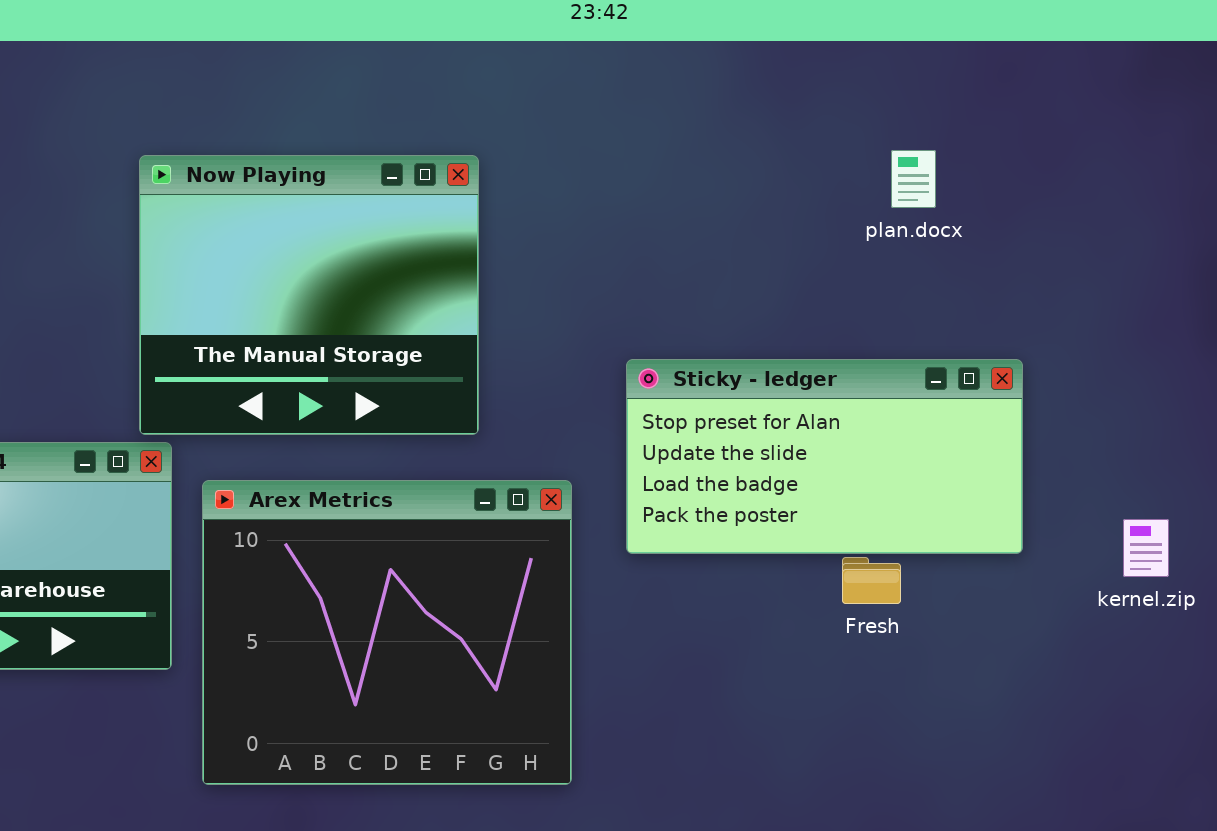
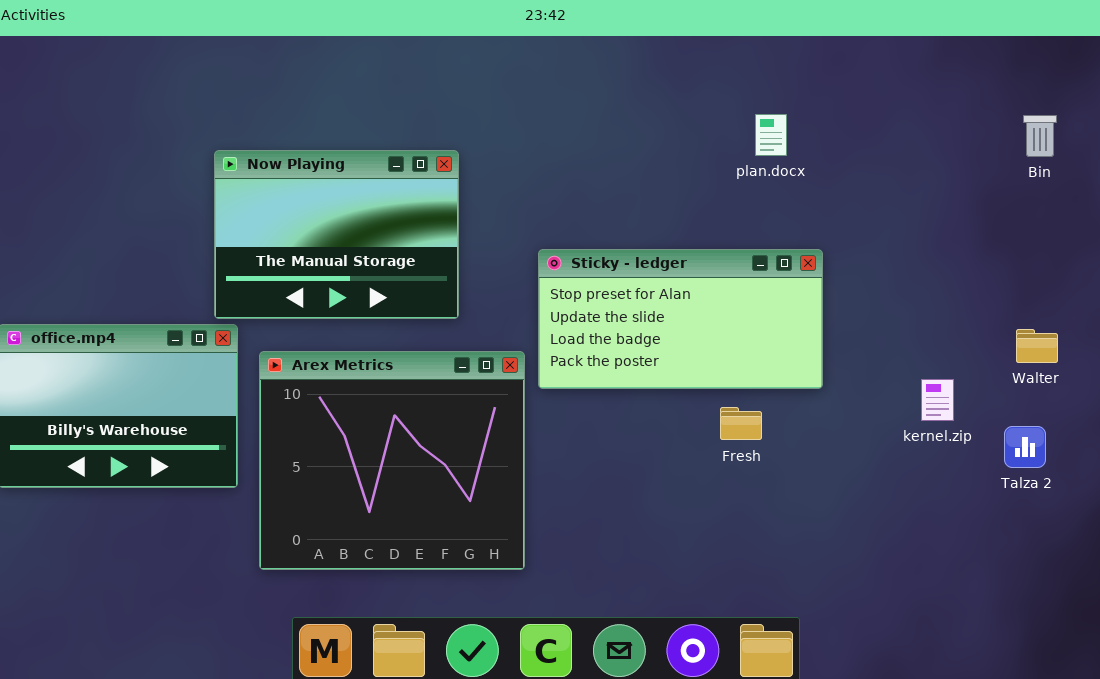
Now Playing: [139,155,479,435] -> [214,150,459,319], resized
Sticky - ledger: [626,359,1023,554] -> [538,249,823,389], moved

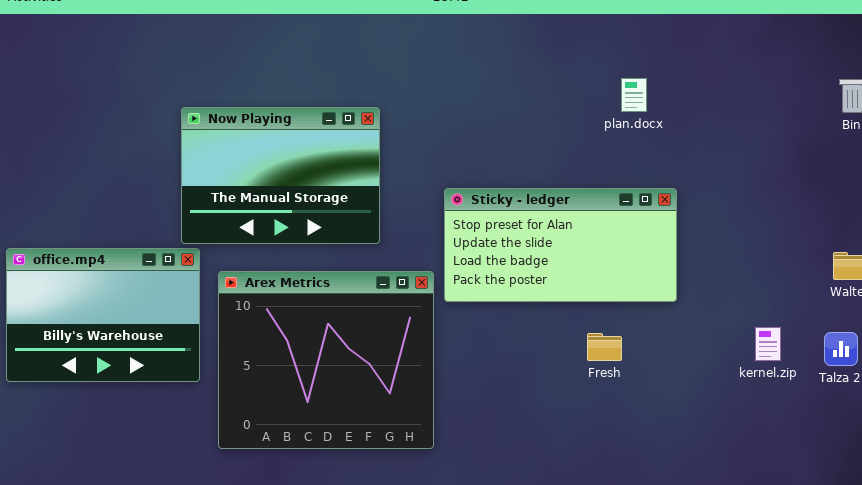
kernel.zip: [921,379,954,421] -> [755,327,781,361], moved
Fresh: [720,407,762,440] -> [587,333,622,361], moved

